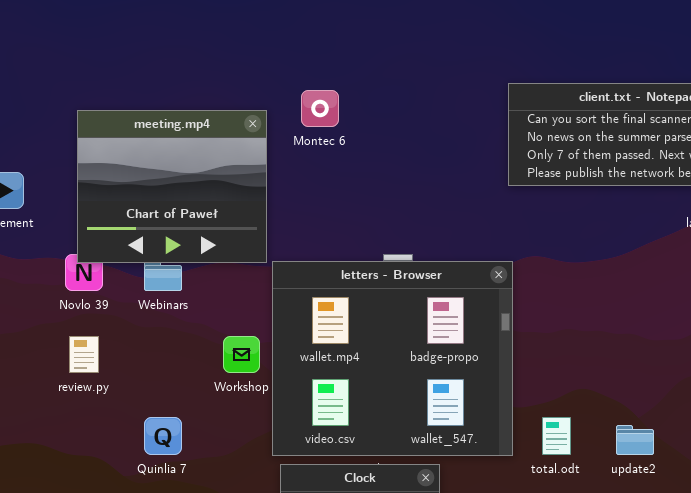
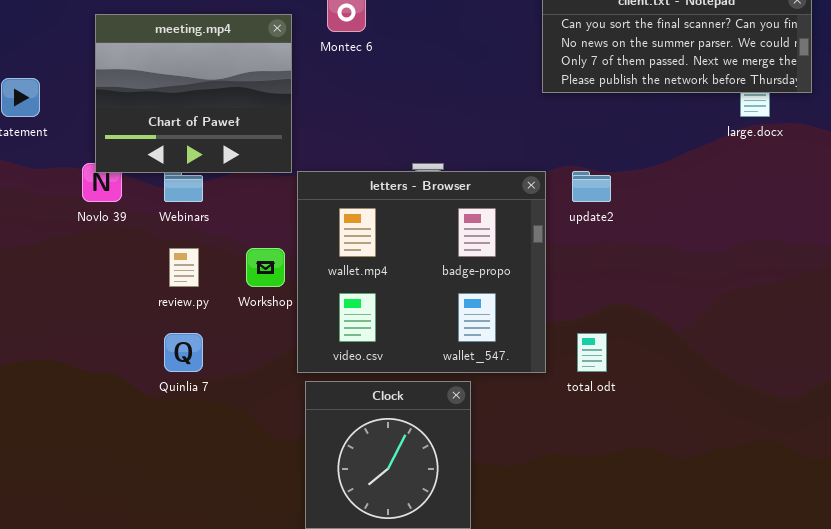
review.py: [69,336,99,373] -> [169,248,199,287], moved
update2: [616,425,654,455] -> [572,171,611,202], moved

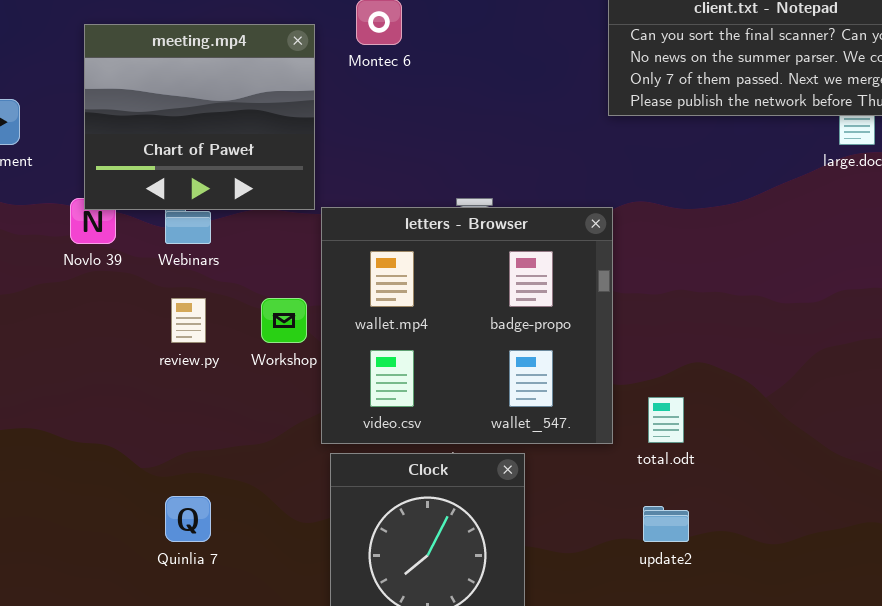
update2: [572,171,611,202] -> [643,506,689,542], moved
Quinlia 7: [164,333,203,372] -> [165,496,211,542], moved

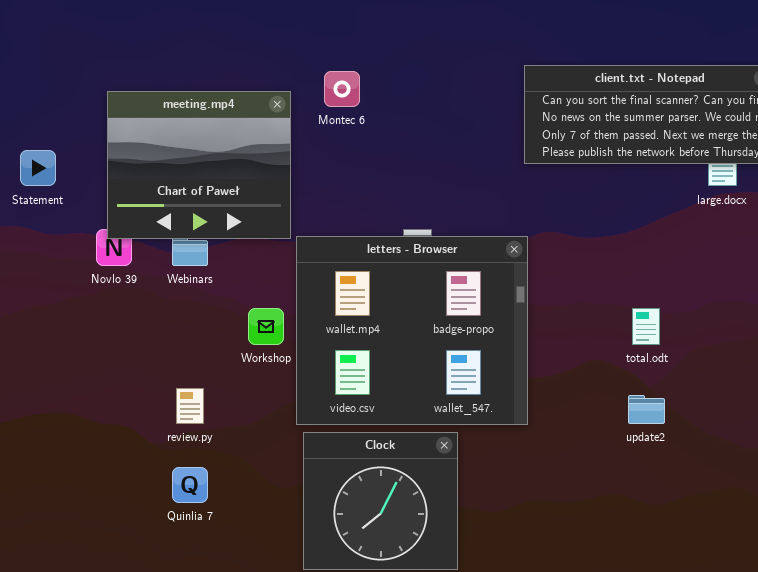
review.py: [171,298,206,343] -> [176,388,204,424], moved
total.odt: [648,397,684,443] -> [632,308,660,345], moved
update2: [643,506,689,542] -> [628,395,665,424], moved

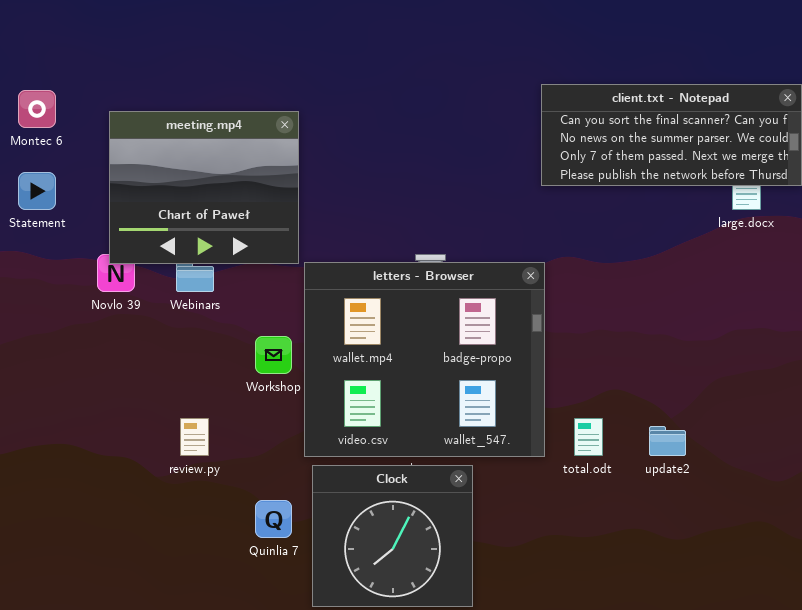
Montec 6: [324,71,360,107] -> [18,90,56,128], moved
total.odt: [632,308,660,345] -> [574,418,603,456], moved
Quinlia 7: [172,467,208,503] -> [255,500,292,538], moved

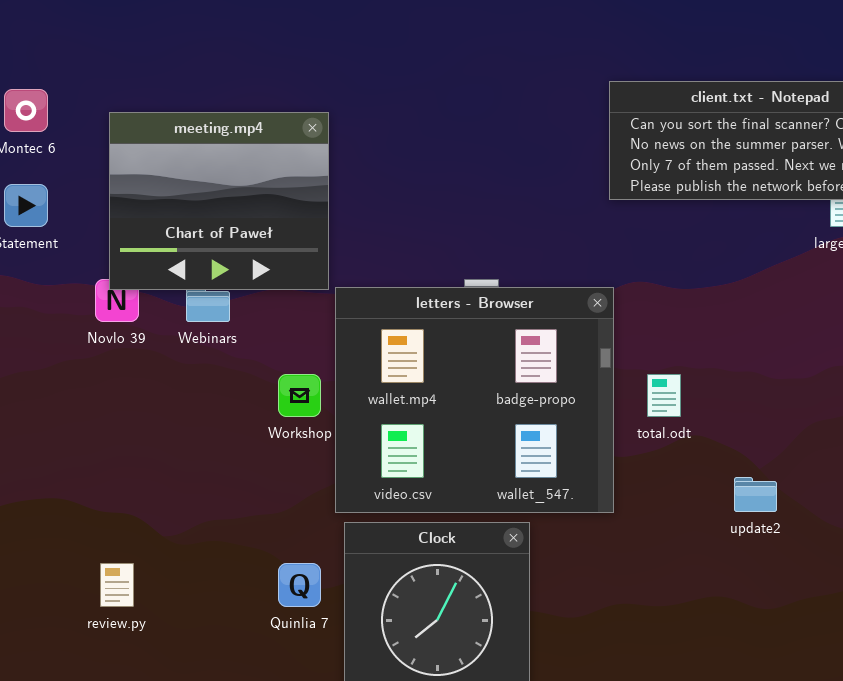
review.py: [180,418,209,456] -> [100,563,134,607], moved
total.odt: [574,418,603,456] -> [647,374,681,417], moved

